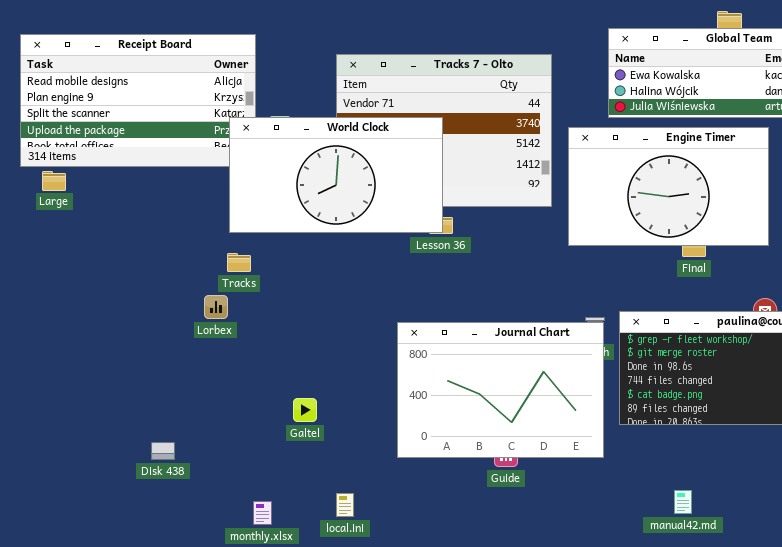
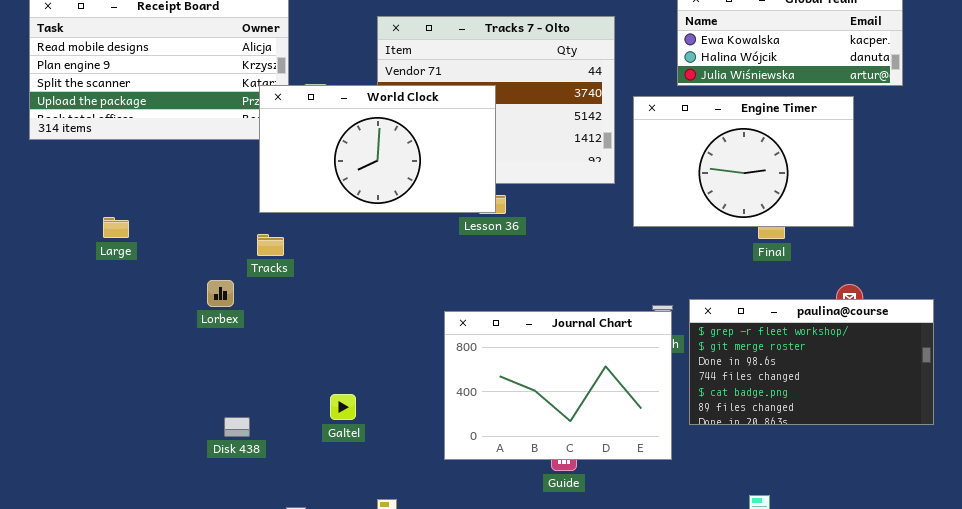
Large: [42,171,66,191] -> [103,217,129,238], moved
Lorbex: [204,295,228,319] -> [207,280,234,307], moved
Disk 438: [151,442,175,460] -> [224,417,250,437], moved

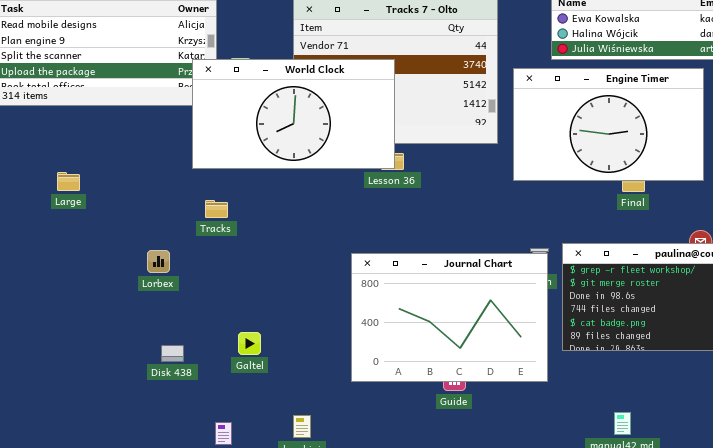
Tracks: [257,234,284,256] -> [205,200,228,218], moved
Lorbex: [207,280,234,307] -> [147,250,170,273], moved
Galtel: [330,394,356,420] -> [238,332,261,355], moved

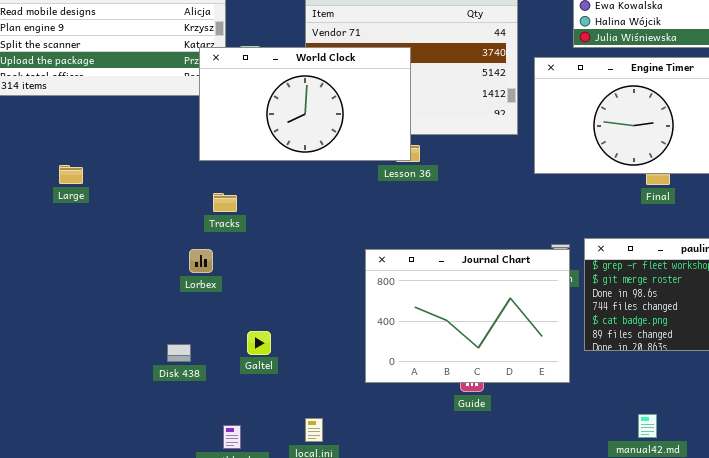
Lorbex: [147,250,170,273] -> [189,249,213,273], moved

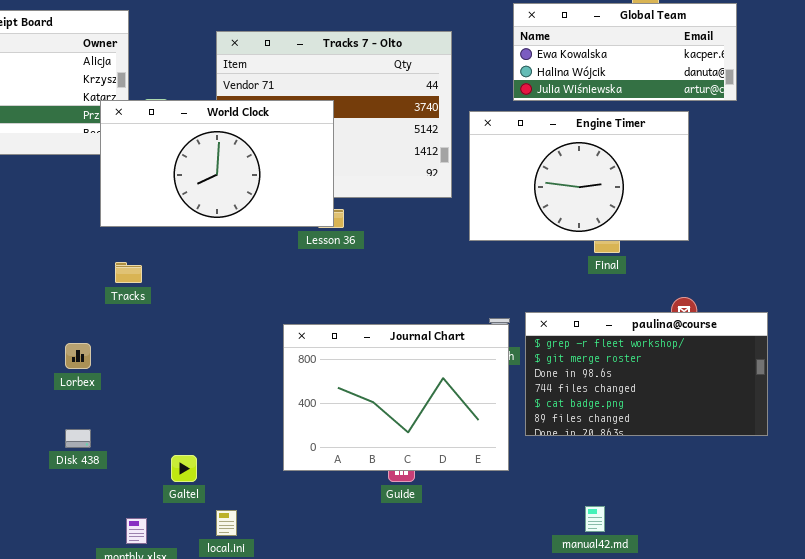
Lorbex: [189,249,213,273] -> [65,343,91,369], moved
Galtel: [247,331,271,355] -> [171,455,197,482], moved

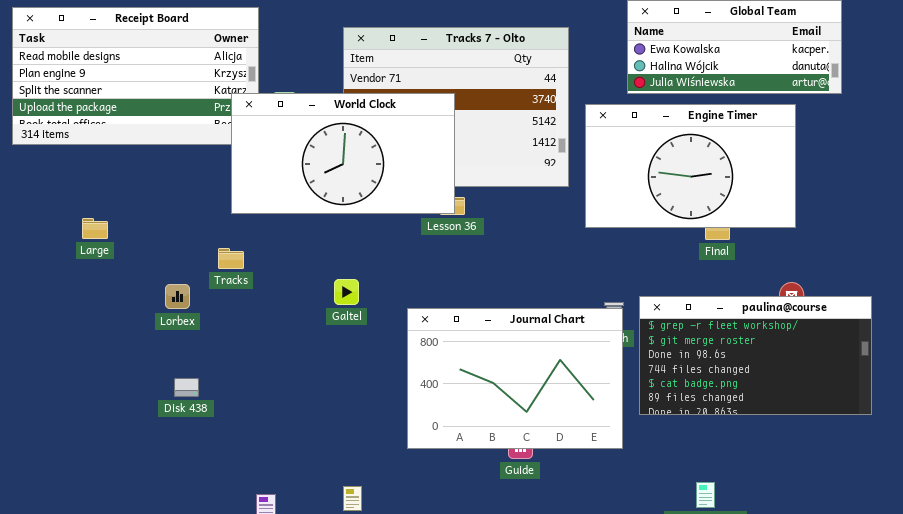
Tracks: [115,262,142,283] -> [218,248,244,269], moved
Lorbex: [65,343,91,369] -> [165,284,190,309], moved
Disk 438: [65,429,91,448] -> [174,378,199,397], moved
Galtel: [171,455,197,482] -> [334,279,359,305], moved

